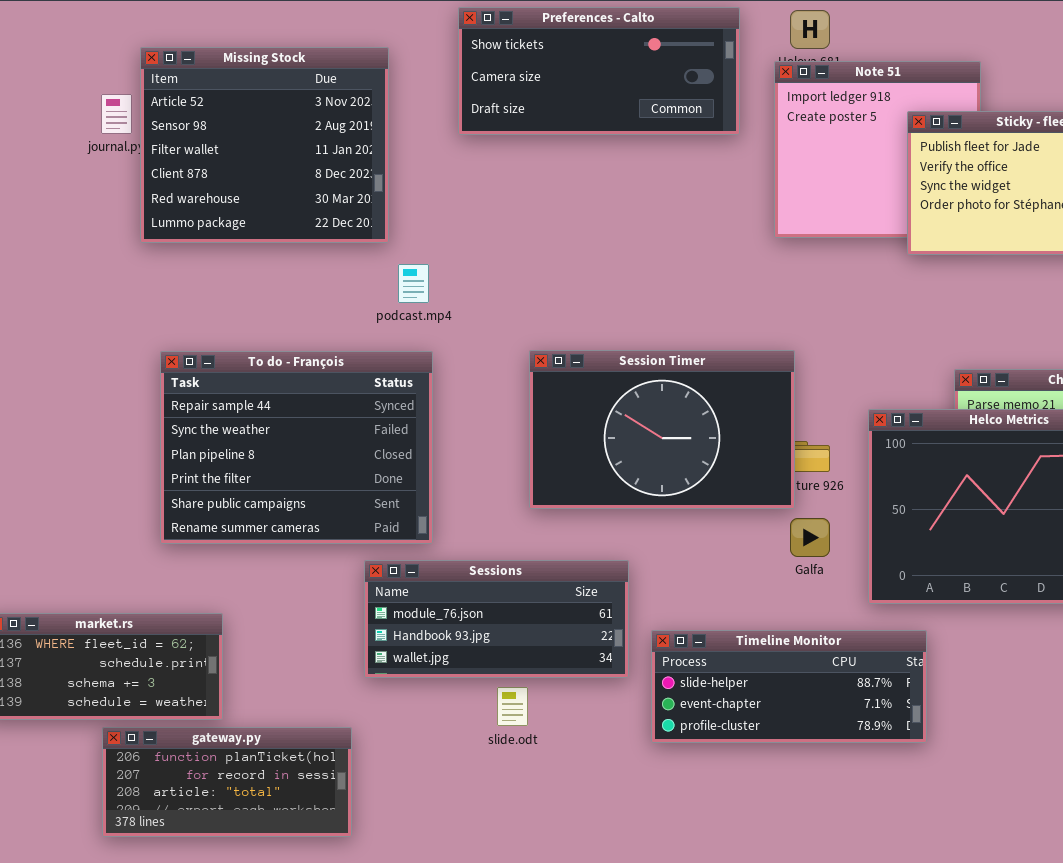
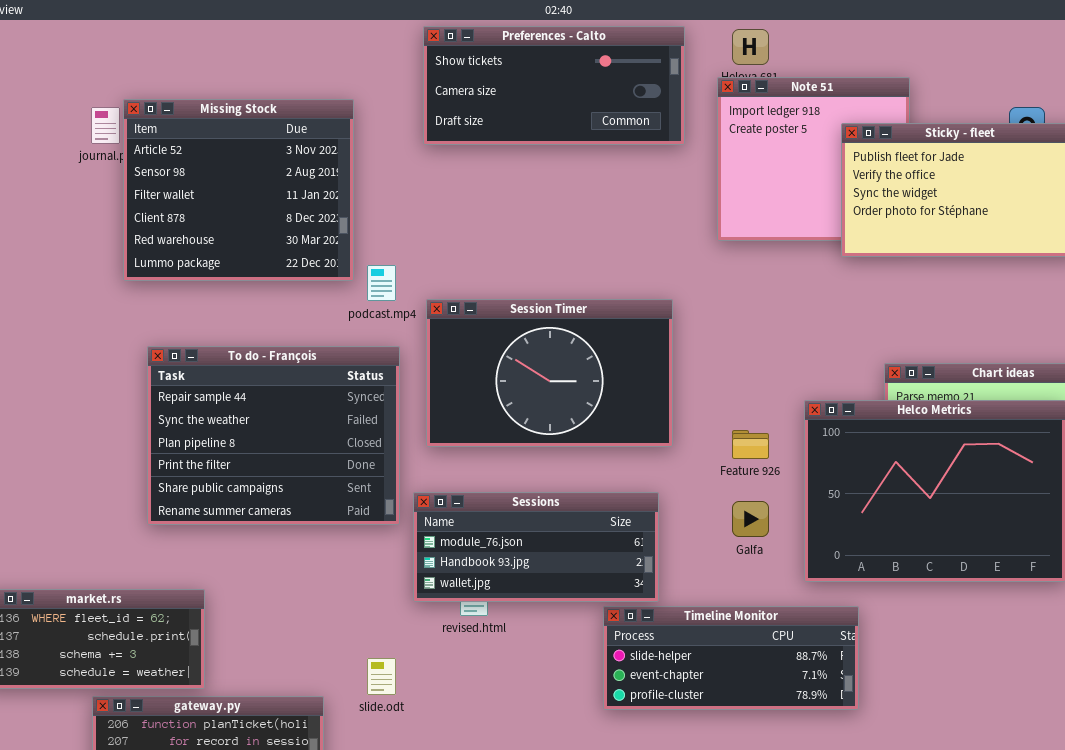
Missing Stock: [140,47,389,243] -> [123,99,354,281], moved
Session Timer: [529,350,795,509] -> [426,299,673,447], moved
Sessions: [364,560,629,678] -> [413,492,659,602], moved
slide.odt: [497,687,528,726] -> [367,658,396,695], moved

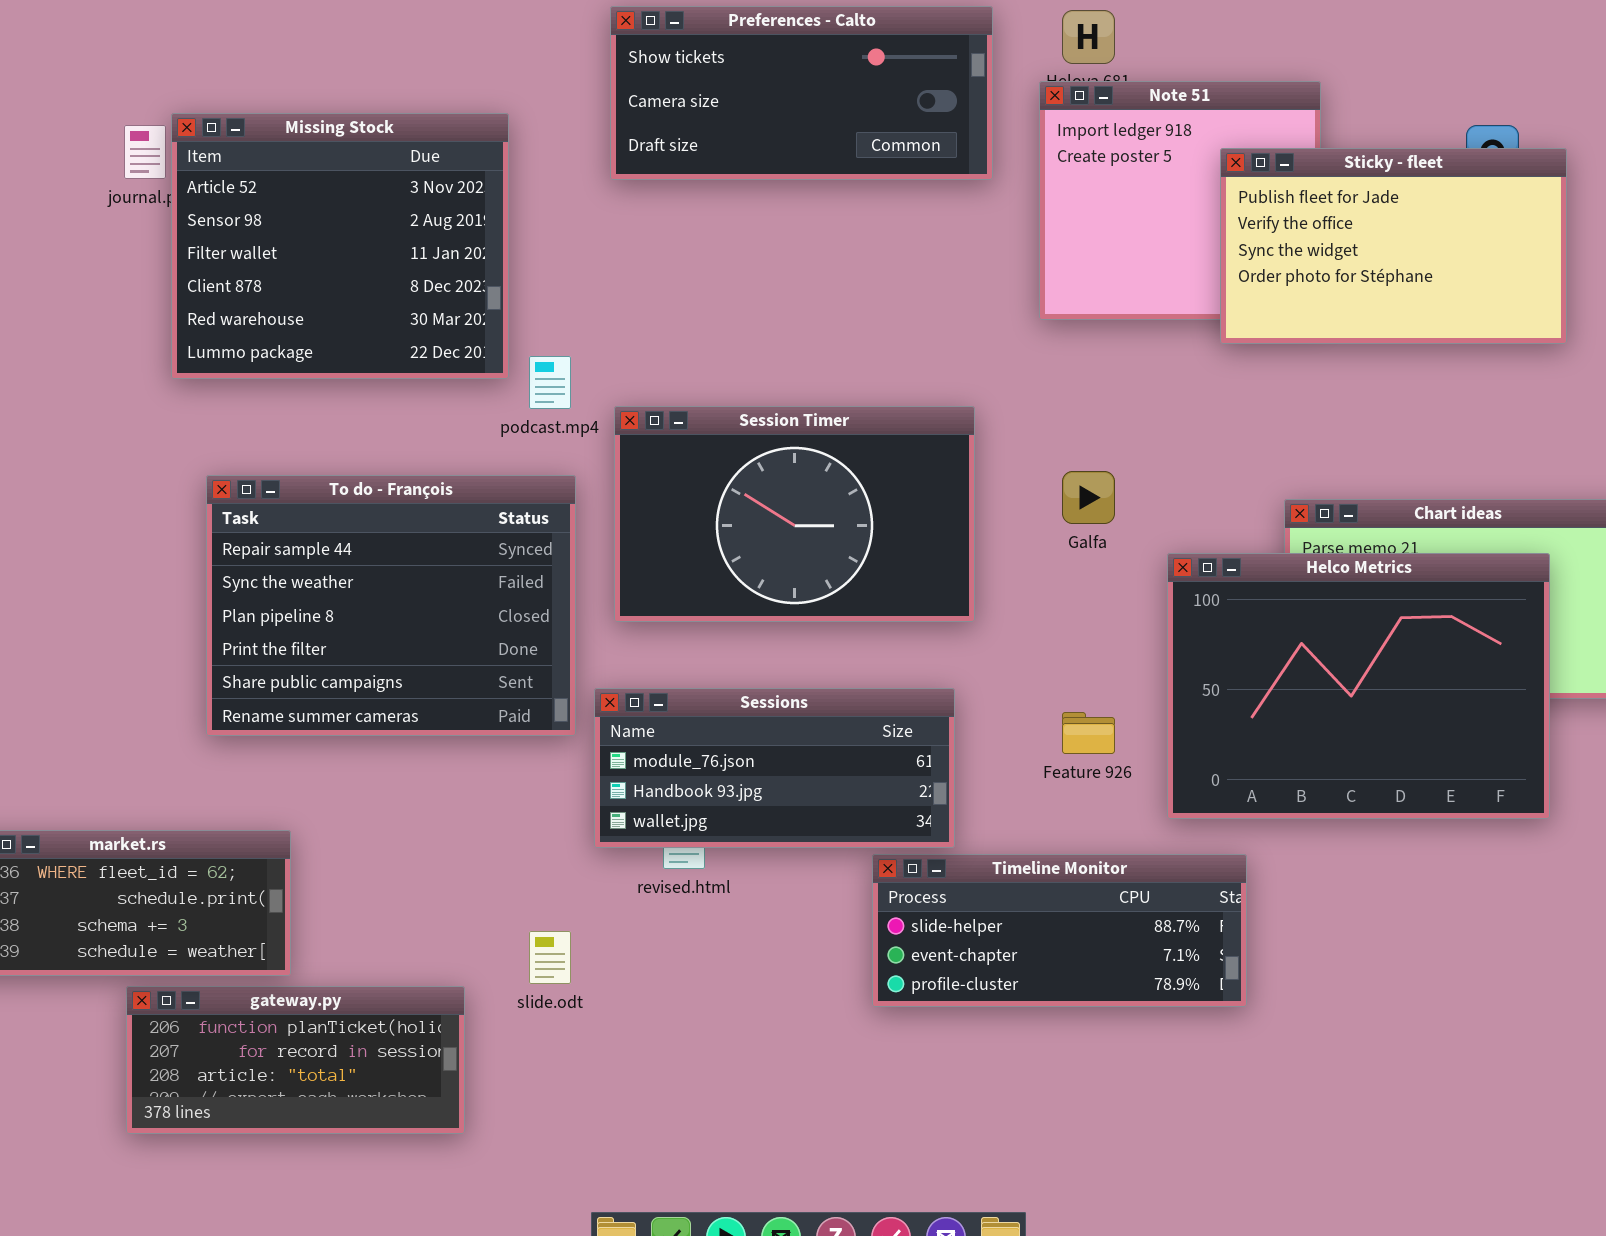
Feature 926: [732,430,769,459] -> [1062,712,1115,754], moved
Galfa: [732,501,769,537] -> [1062,471,1115,524], moved

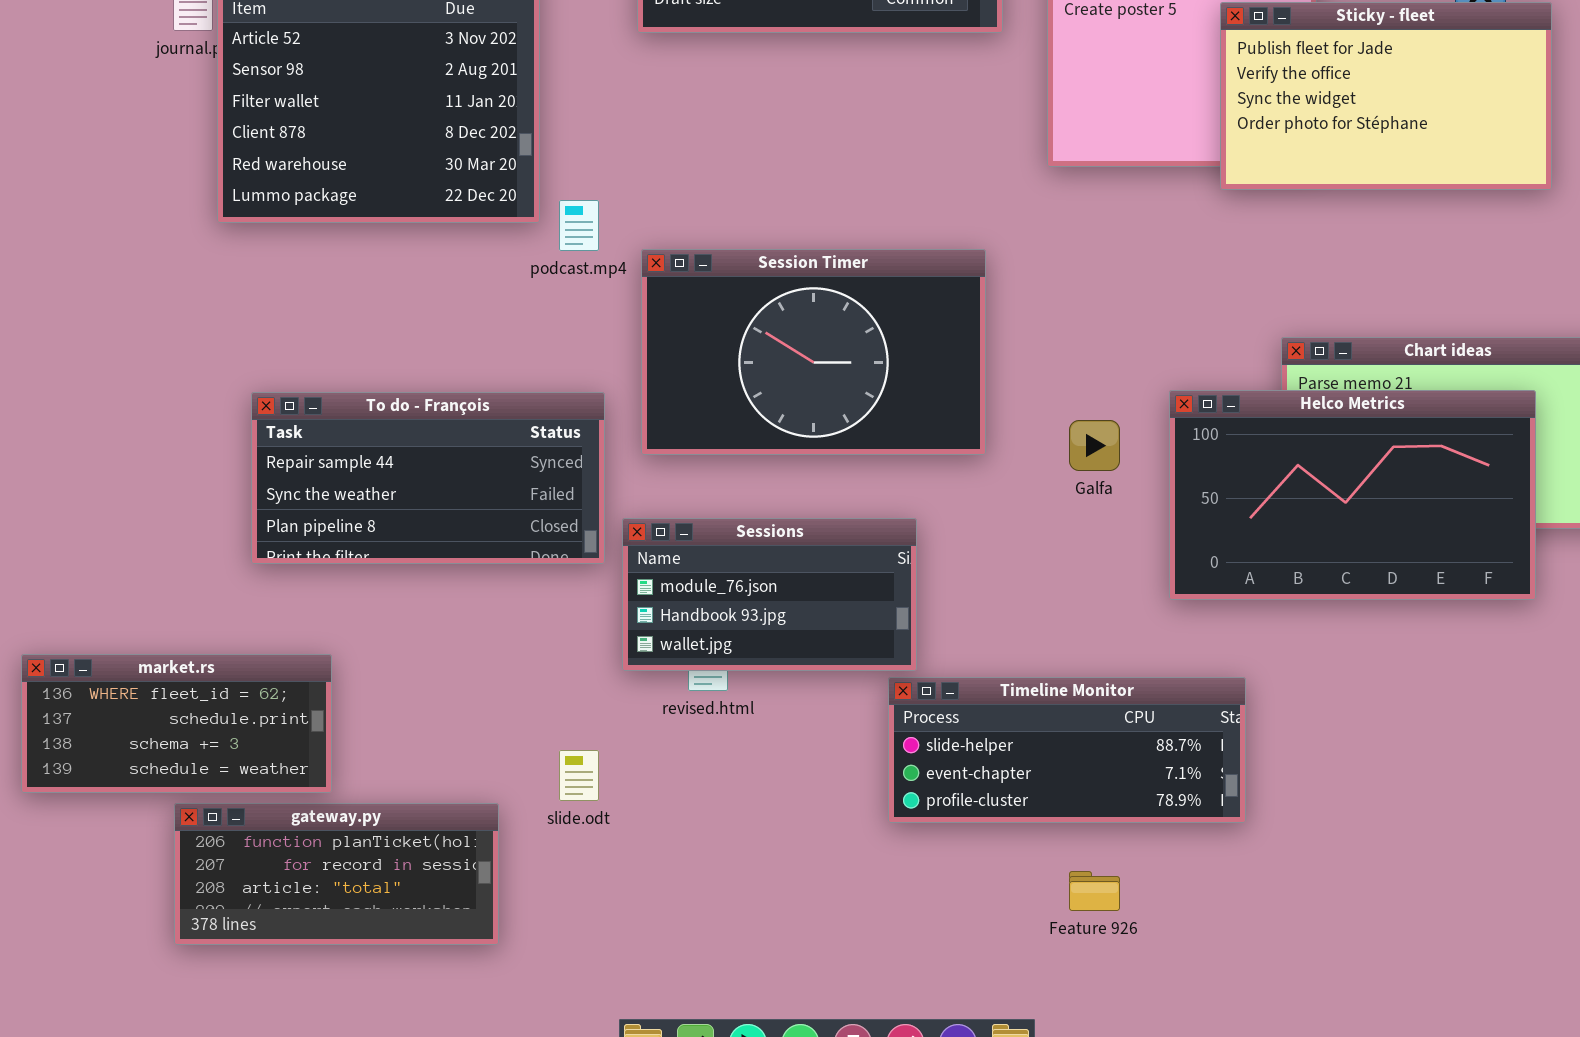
Galfa: [1062,471,1115,524] -> [1069,420,1120,471], moved
To do - François: [206,475,576,736] -> [251,392,605,564], resized
Helco Metrics: [1167,553,1550,819] -> [1169,390,1536,600], resized
Sessions: [594,688,955,848] -> [622,518,917,671], resized
Feature 926: [1062,712,1115,754] -> [1069,871,1120,911], moved

